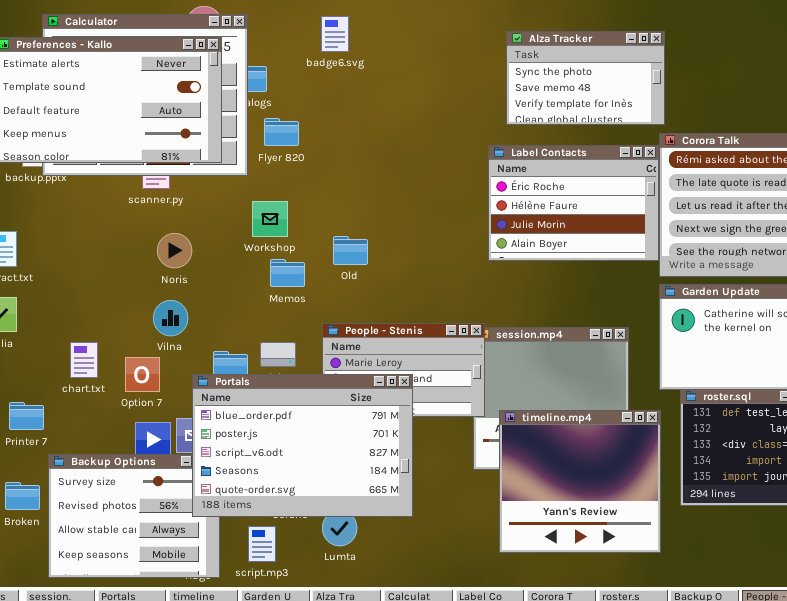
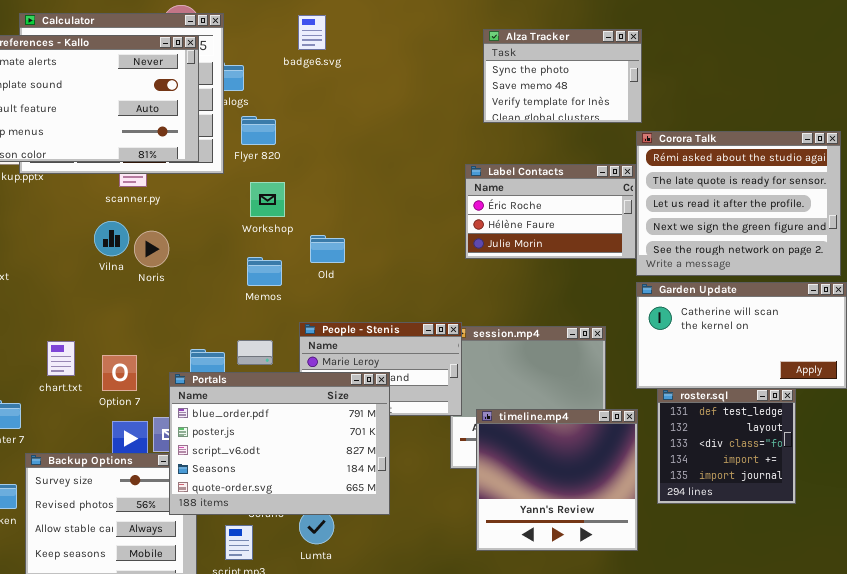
Label Contacts: [488,145,659,261] -> [465,164,636,259], resized
Workshop: [252,201,288,237] -> [250,182,285,217], moved
Vilna: [153,300,188,336] -> [94,221,129,256], moved

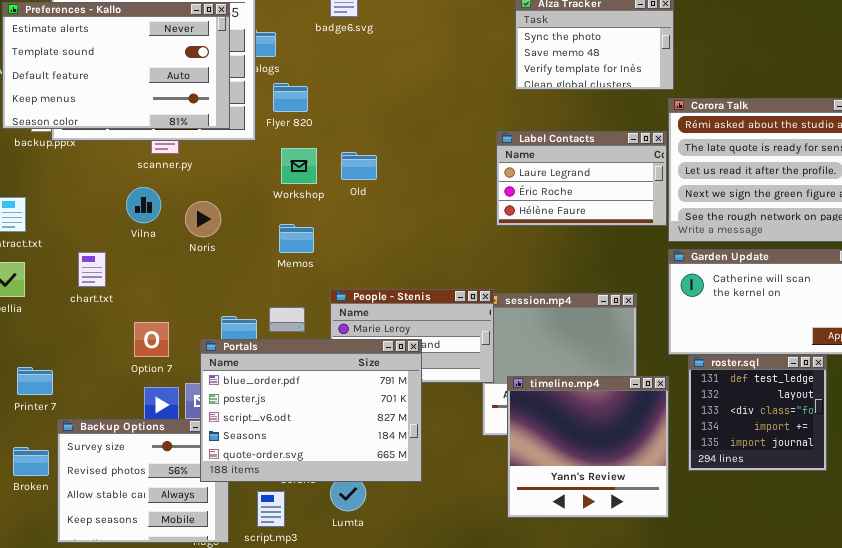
Label Contacts: [465,164,636,259] -> [496,131,667,226], scrolled up 1 row
Noris: [134,231,169,267] -> [185,201,221,237], moved
Old: [310,235,345,263] -> [341,152,377,180], moved
chart.txt: [47,341,75,376] -> [78,252,106,287], moved

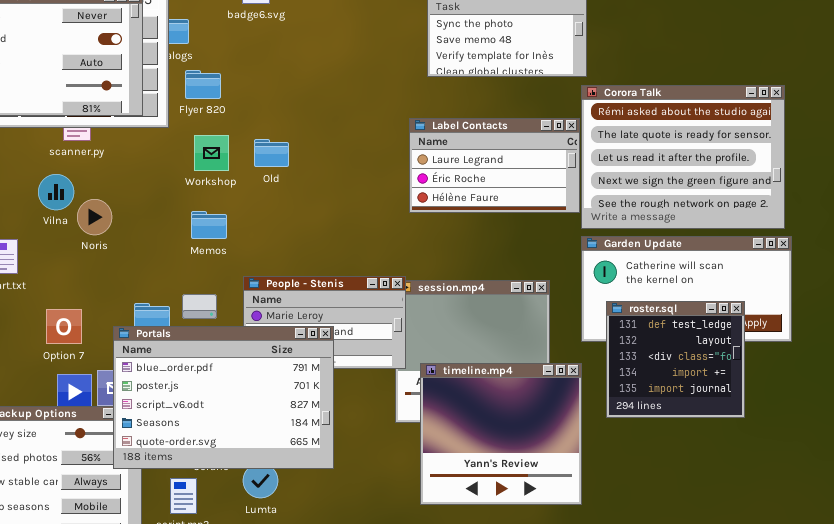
Noris: [185,201,221,237] -> [77,199,112,235], moved
roster.sql: [688,355,827,471] -> [606,301,745,418], moved

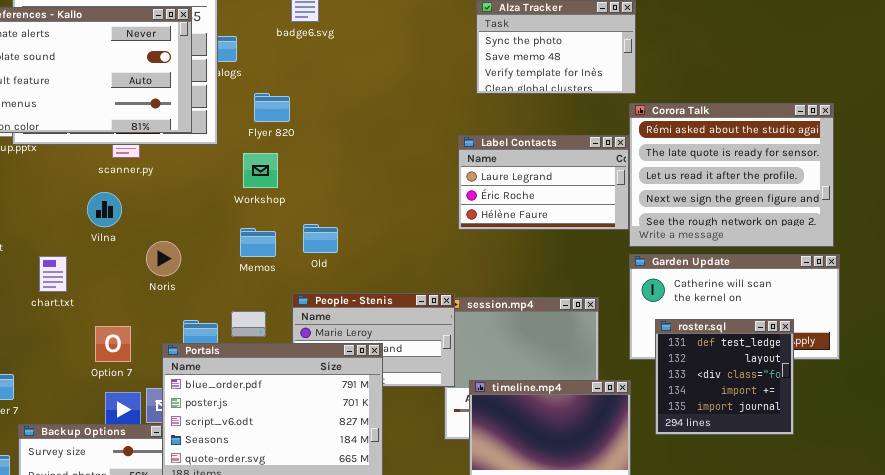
Flyer 820: [185,70,221,99] -> [254,93,290,122], moved
Old: [254,139,289,167] -> [303,224,338,253], moved
Noris: [77,199,112,235] -> [146,241,181,276], moved

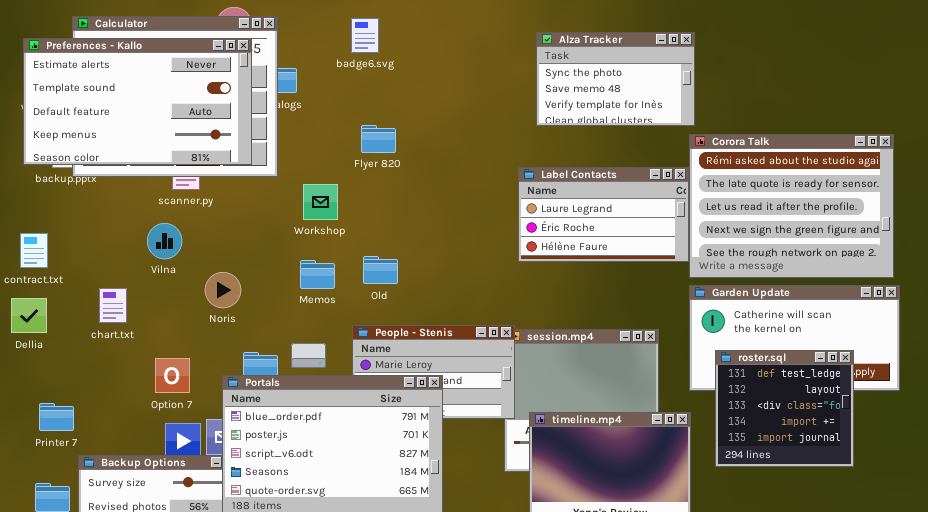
Flyer 820: [254,93,290,122] -> [361,125,396,153], moved

